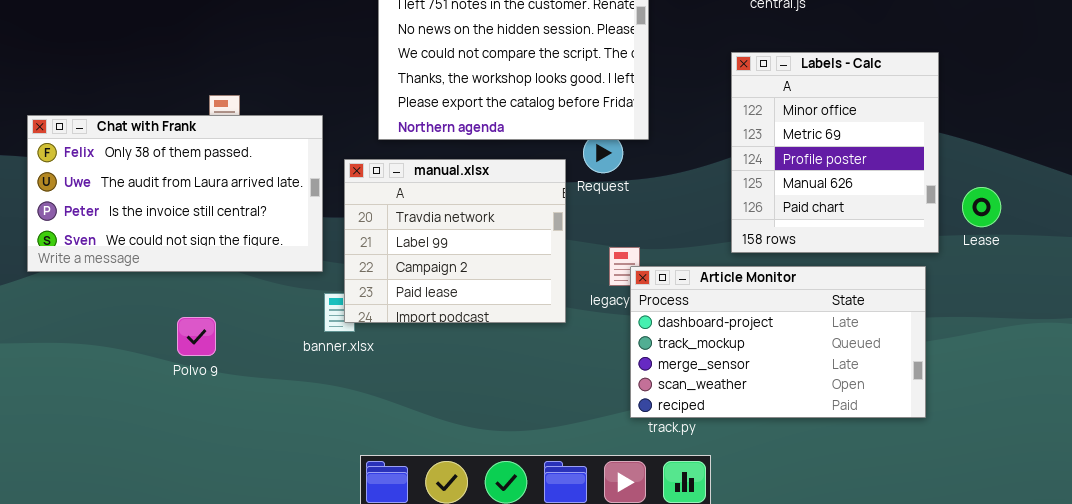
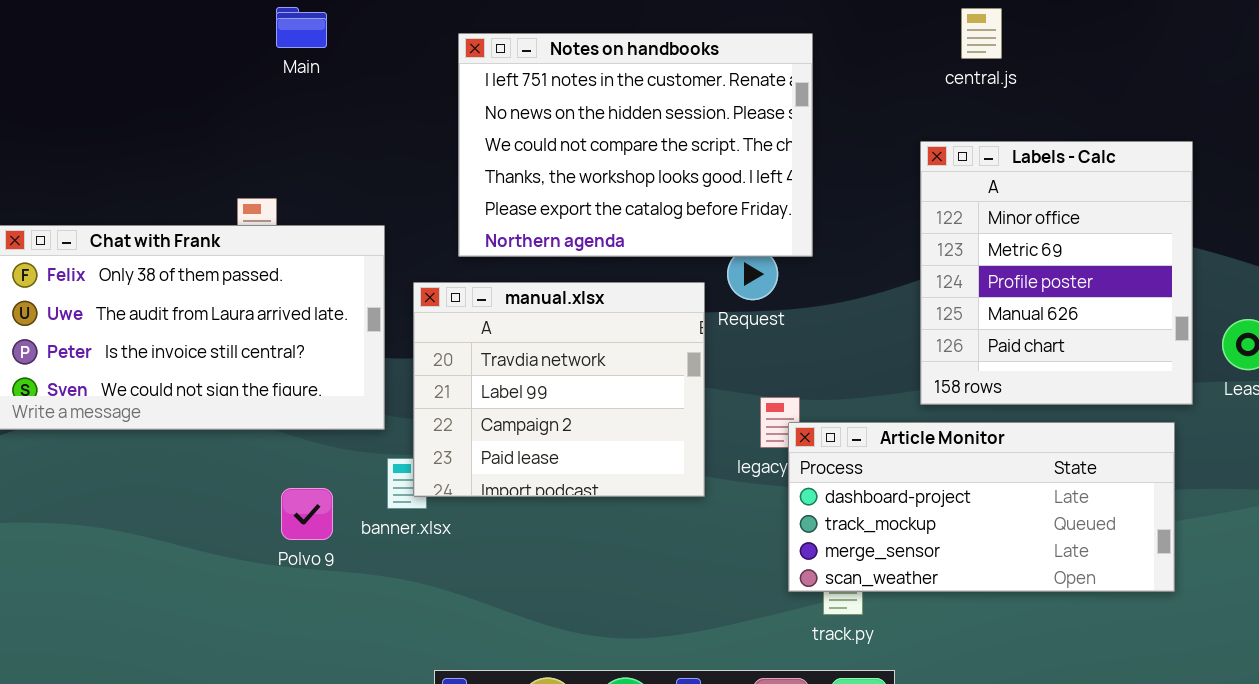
Article Monitor: [630,266,926,418] -> [788,422,1175,592], resized
Polvo 9: [177,317,216,356] -> [281,488,333,540], moved

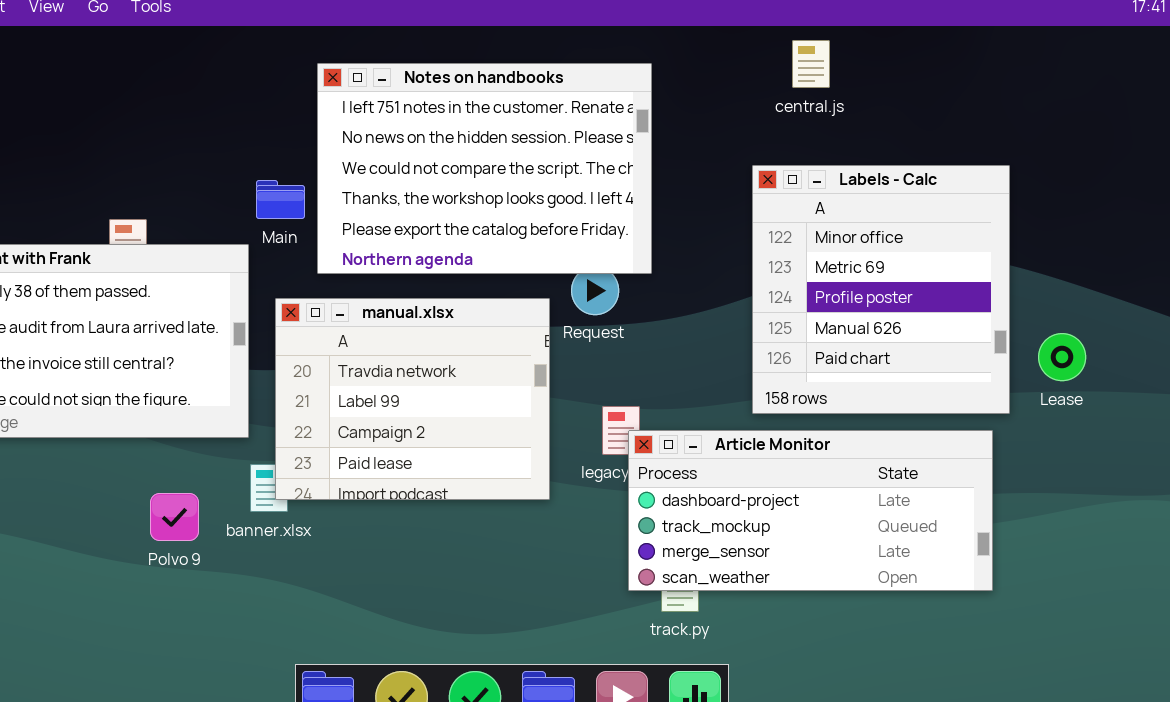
Main: [276,7,327,48] -> [256,180,305,219], moved

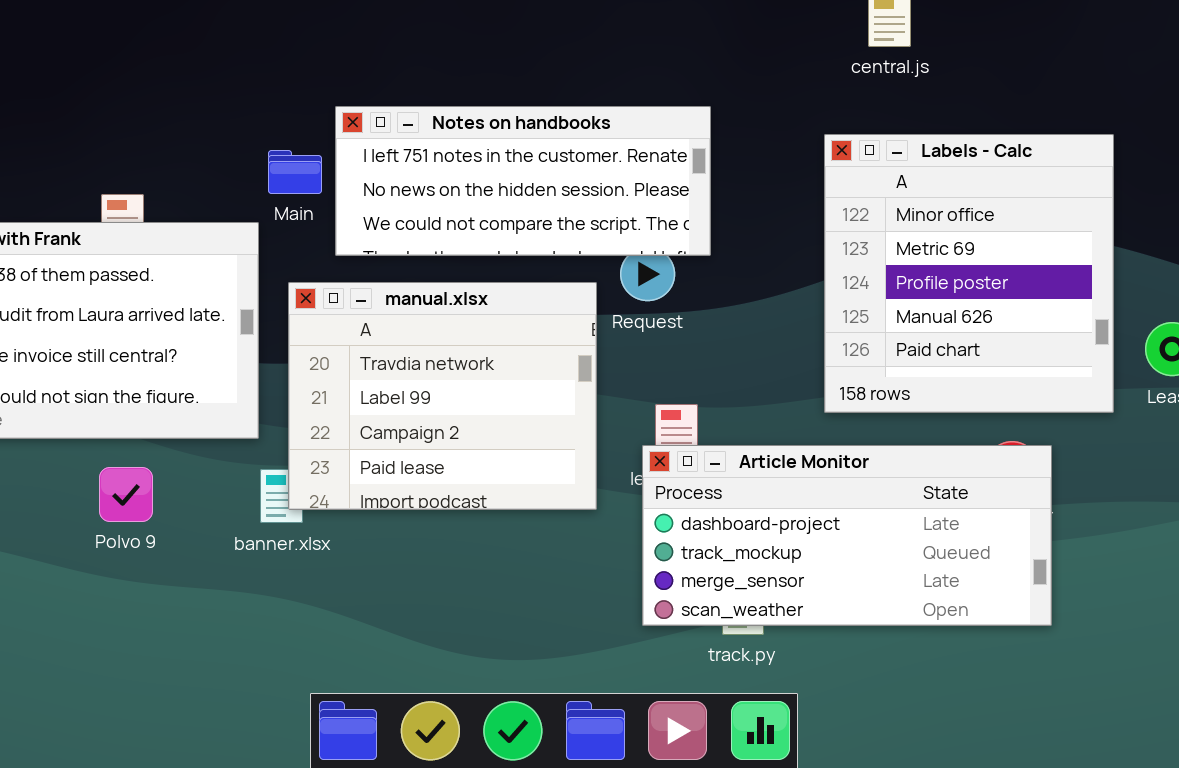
Notes on handbooks: [317,63,652,274] -> [335,106,711,256], resized
Article Monitor: [628,430,993,591] -> [642,445,1052,626], moved
Polvo 9: [150,493,199,541] -> [99,467,153,522], moved

